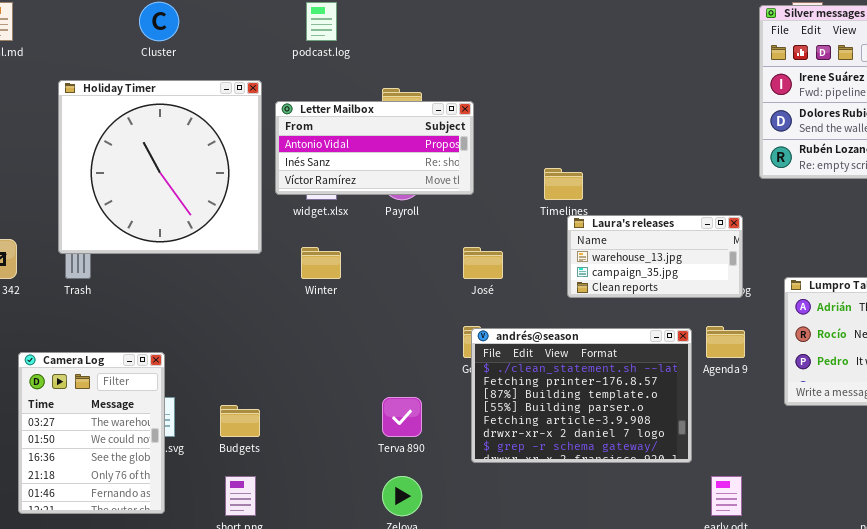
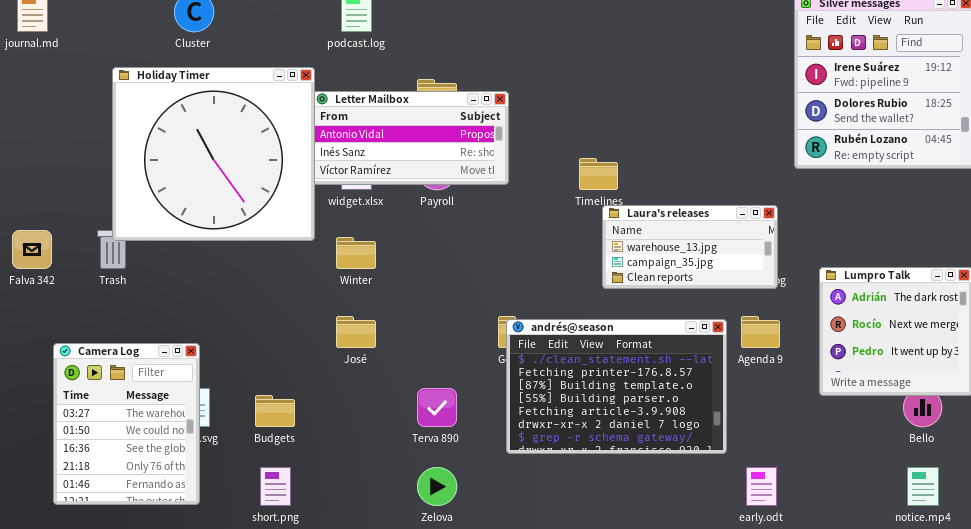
Holiday Timer: [58,80,262,254] -> [112,67,315,241], moved
José: [463,247,503,279] -> [336,316,376,348], moved

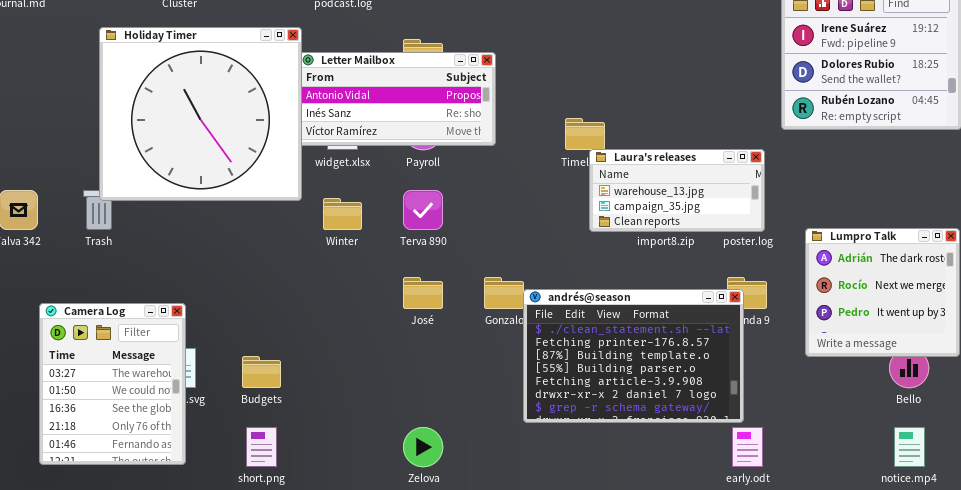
Laura's releases: [602,205,778,289] -> [589,149,765,232], moved
José: [336,316,376,348] -> [403,277,443,309], moved
andrés@season: [506,319,727,454] -> [523,289,744,423], moved
Terva 890: [417,388,457,427] -> [403,190,443,230], moved

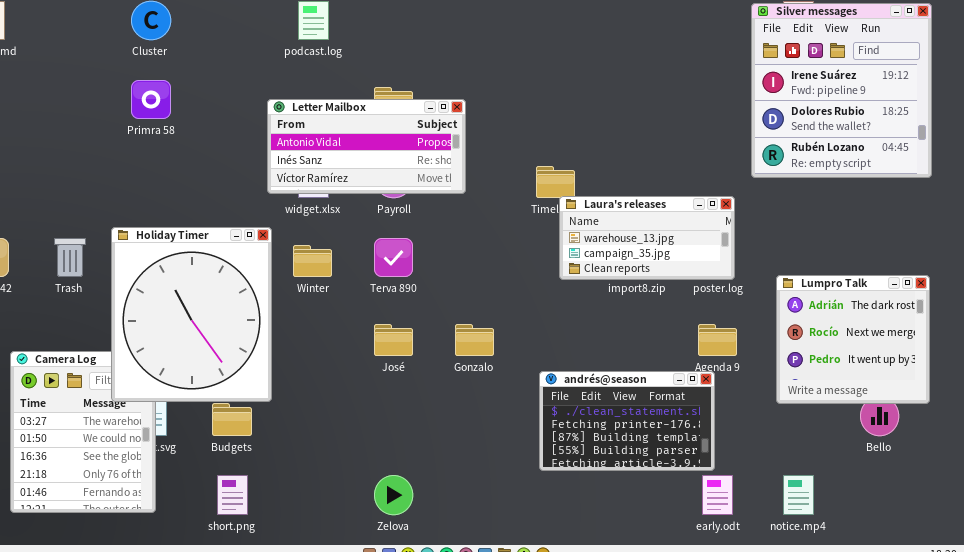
Holiday Timer: [99,27,302,201] -> [111,227,272,402], moved, resized
andrés@season: [523,289,744,423] -> [539,371,715,471], resized
notice.mp4: [894,427,925,467] -> [783,475,814,515], moved

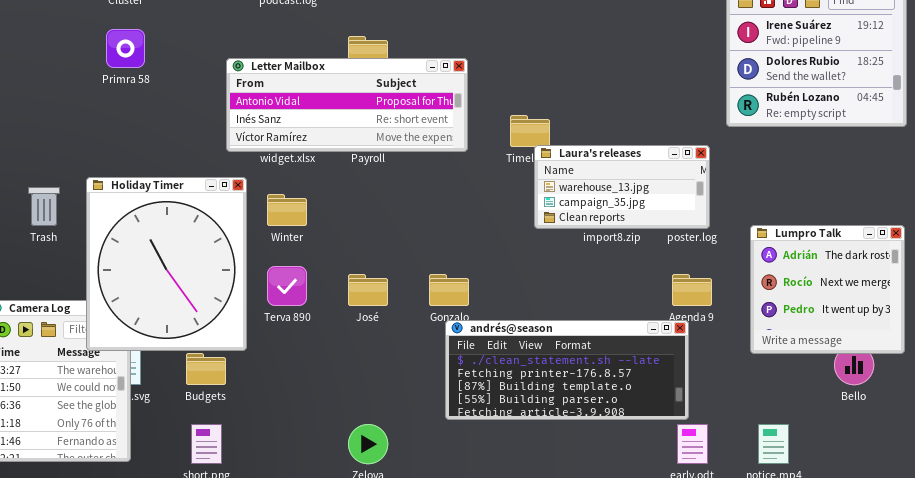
Letter Mailbox: [267,99,466,194] -> [226,58,468,152], moved, resized
Terva 890: [374,238,413,277] -> [267,266,307,306], moved
andrés@season: [539,371,715,471] -> [445,320,689,420], resized

